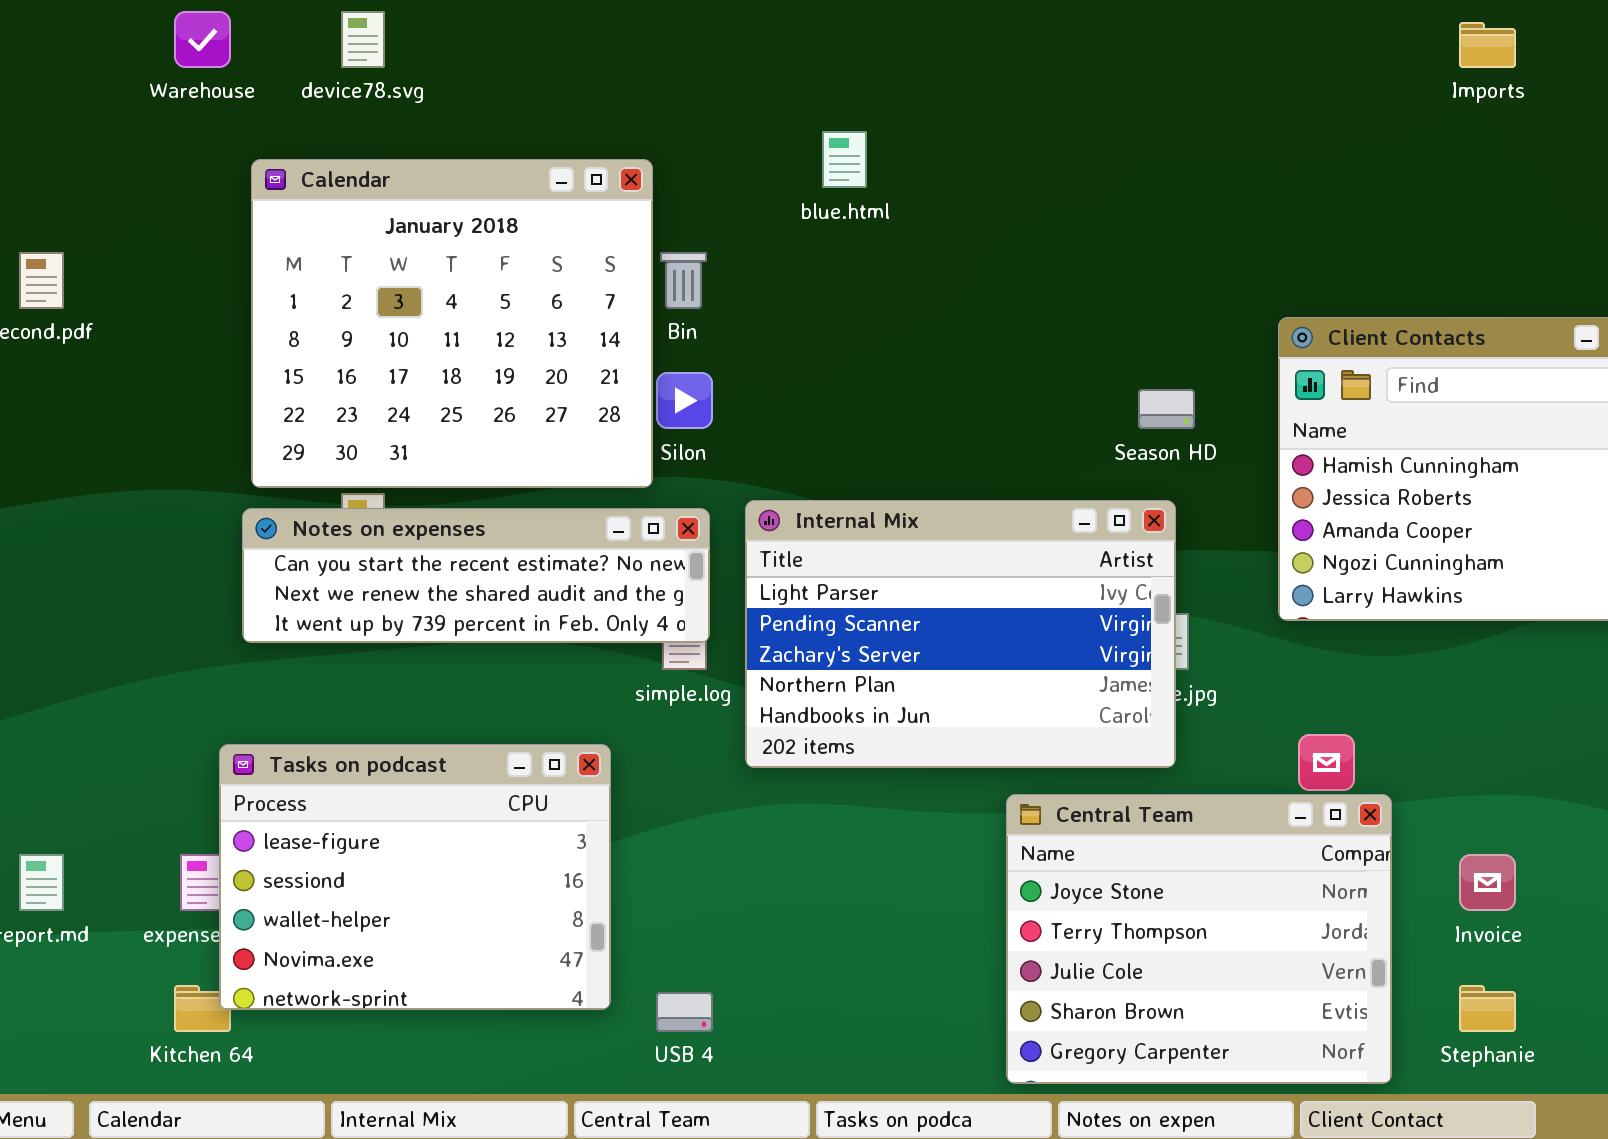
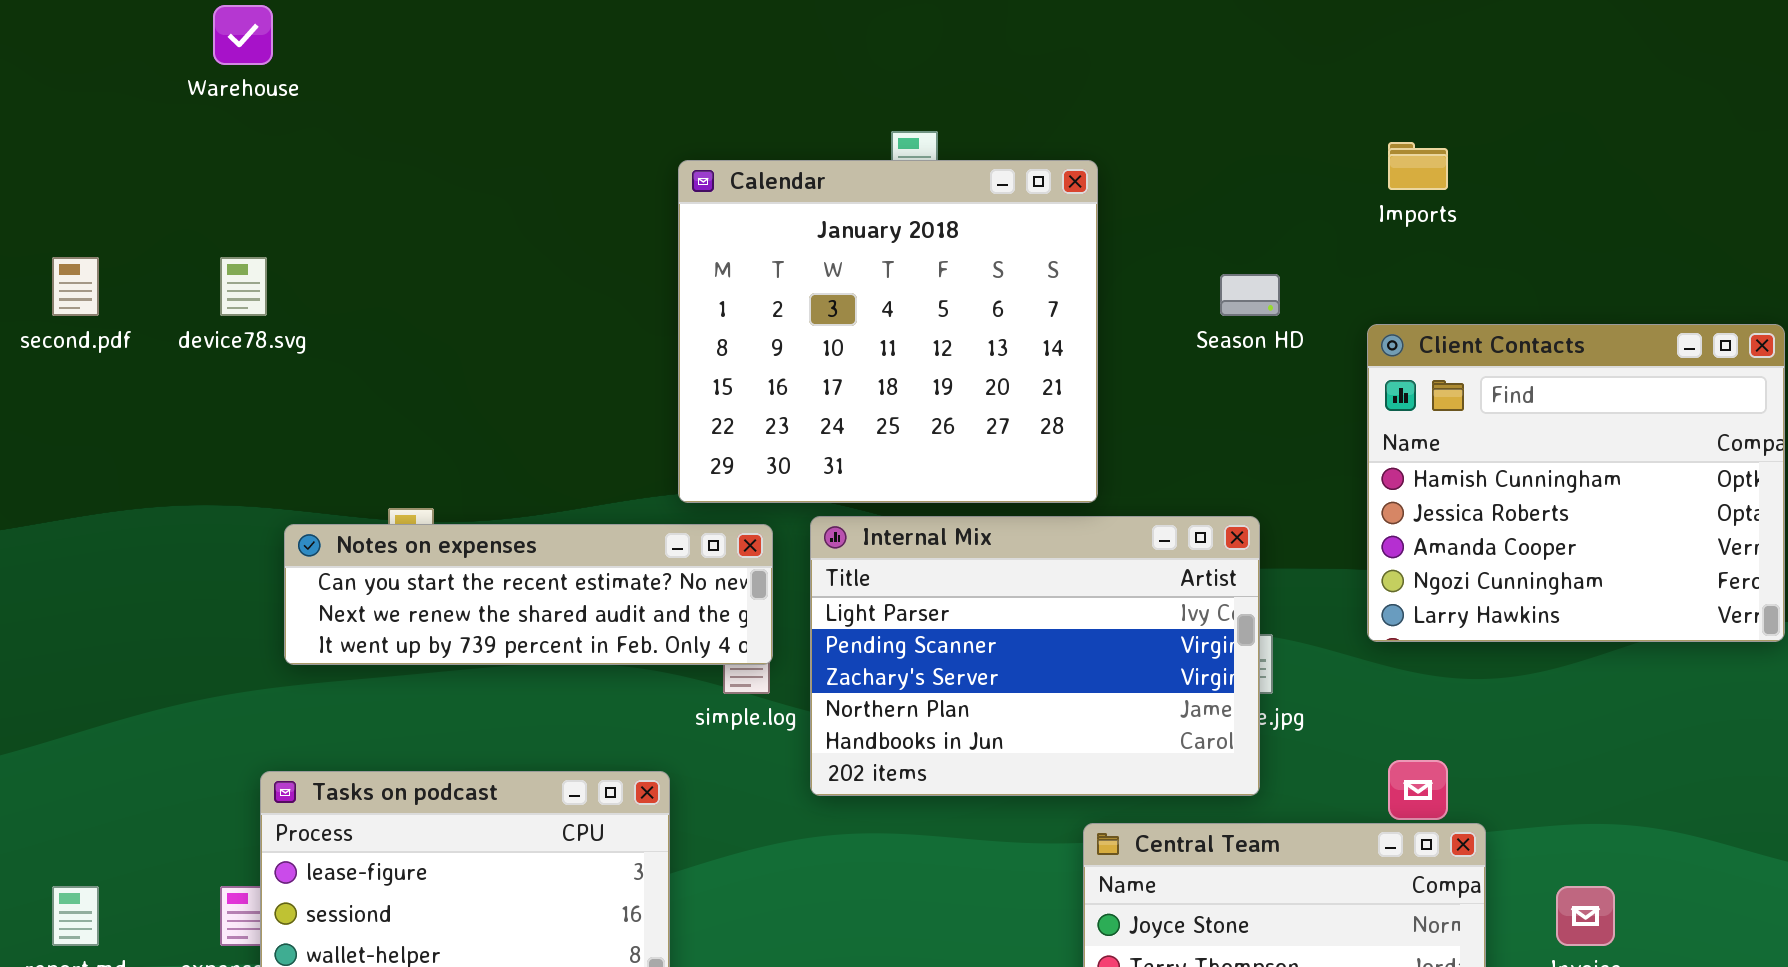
device78.svg: [341,11,385,68] -> [220,257,267,316], moved
Imports: [1459,22,1516,68] -> [1388,142,1448,190], moved
Calendar: [251,159,653,488] -> [678,160,1098,503], moved
Season HD: [1138,389,1195,429] -> [1220,274,1280,316], moved

